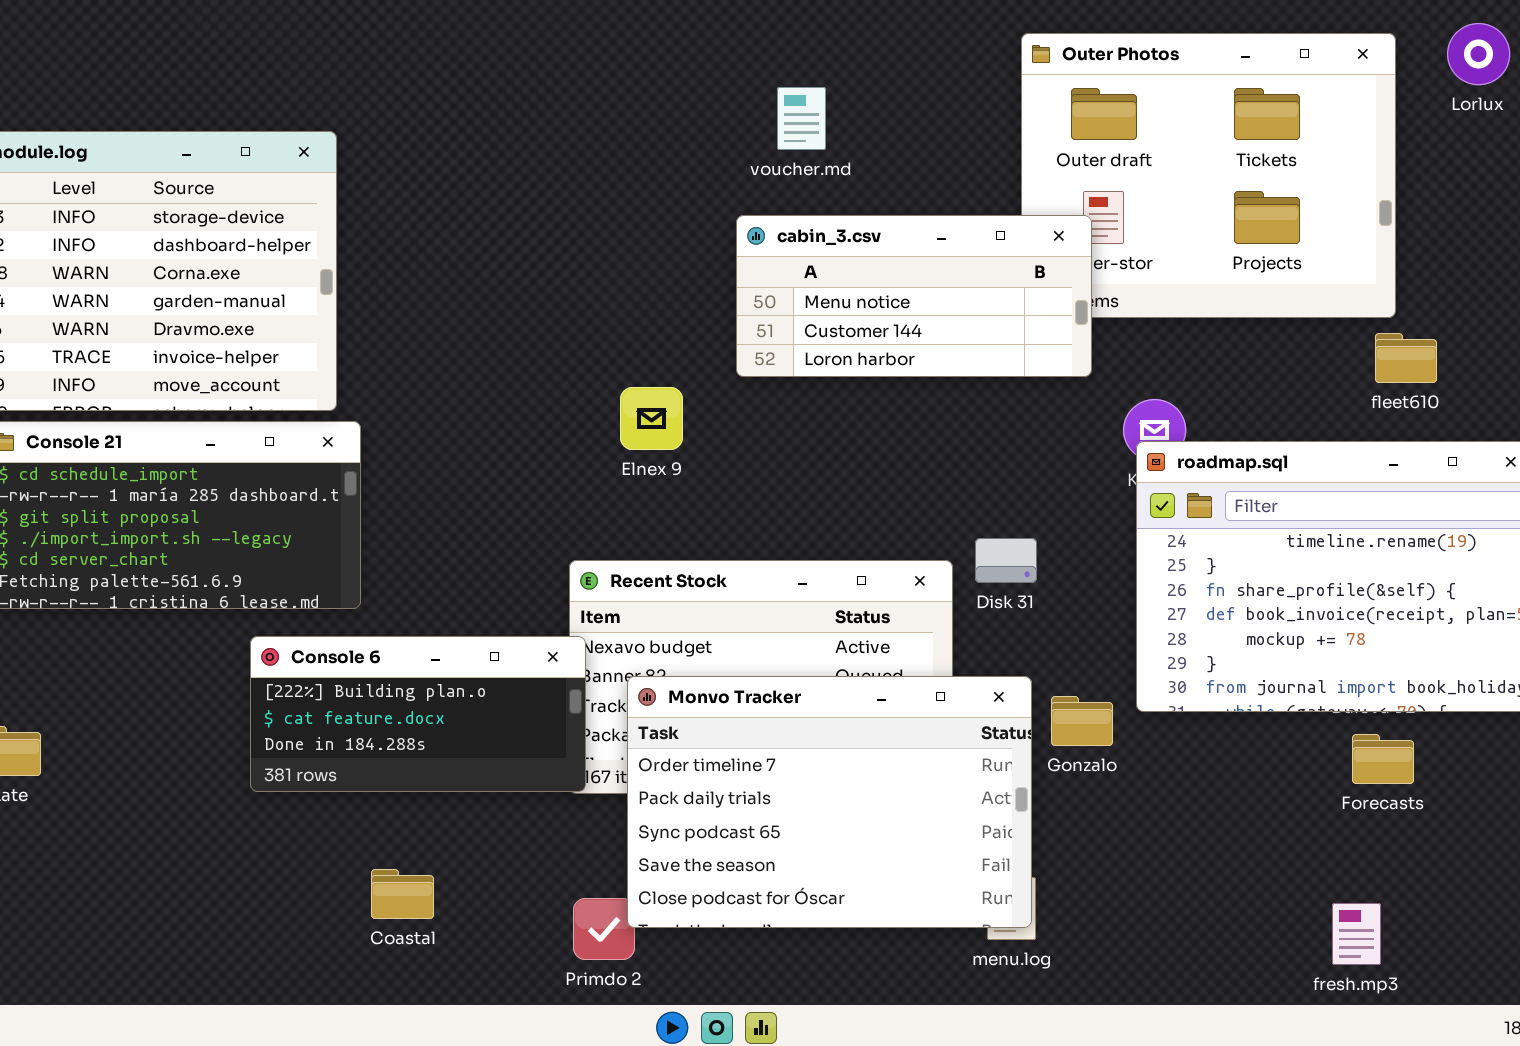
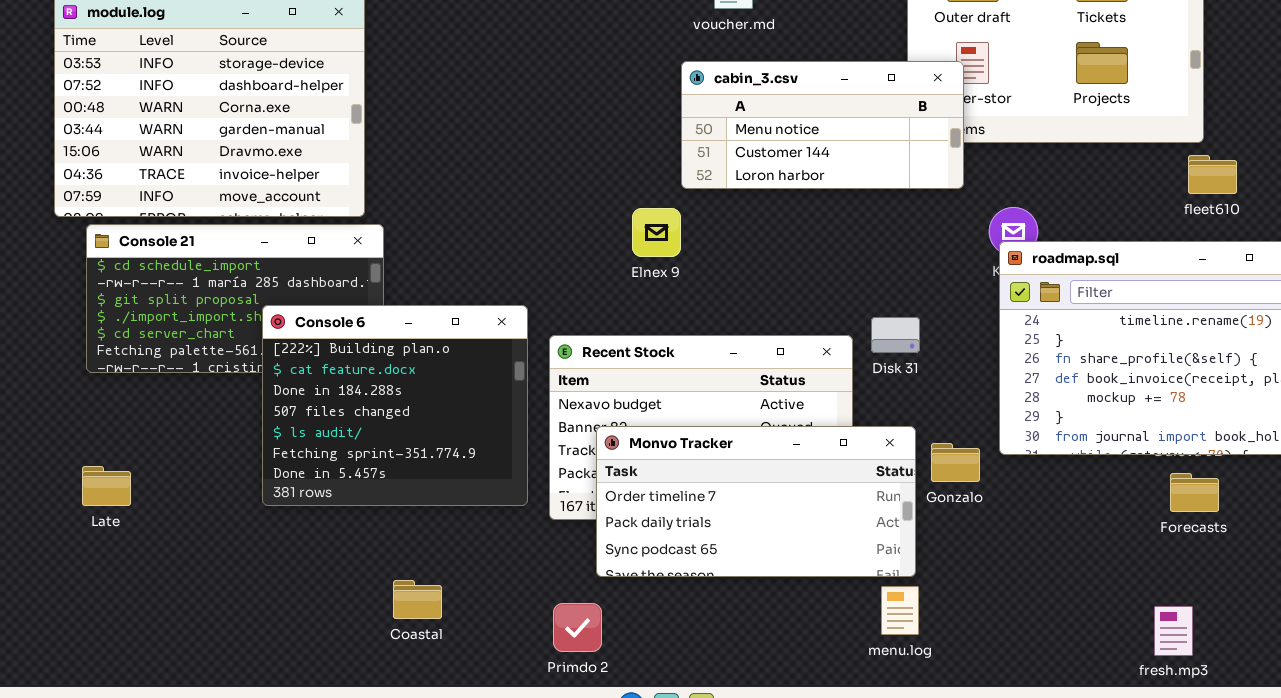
Elnex 9: [620,387,683,450] -> [632,208,681,257], moved
Console 6: [250,636,586,792] -> [262,305,528,506], moved, resized
Monvo Tracker: [627,676,1032,928] -> [596,426,916,577], resized

